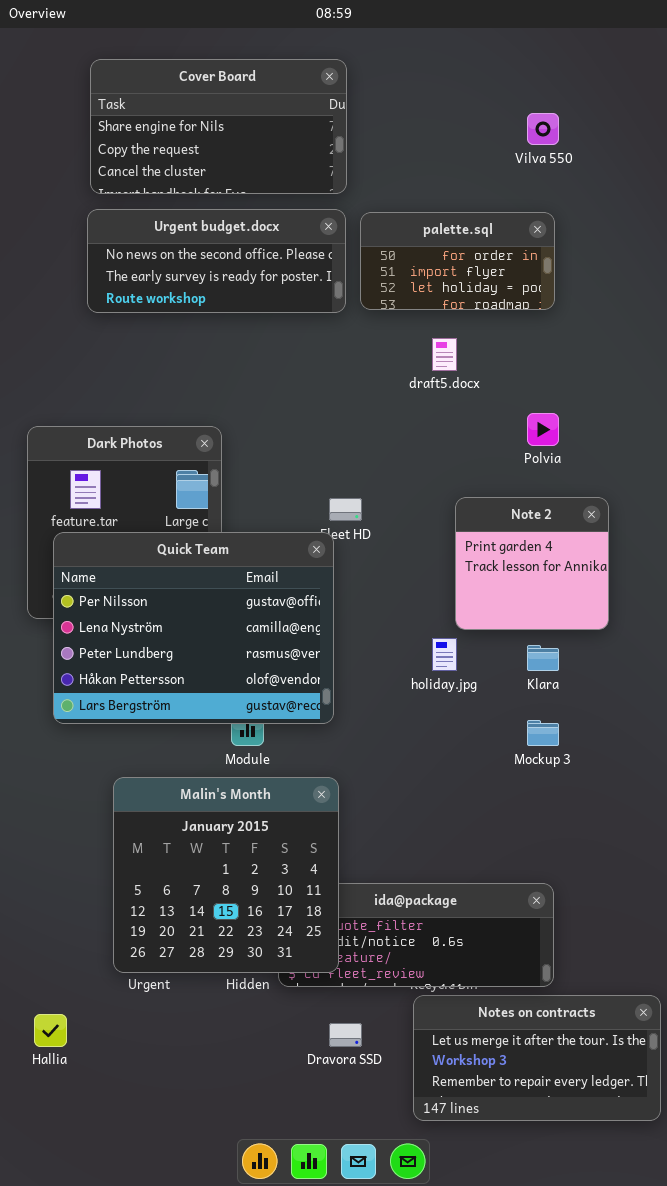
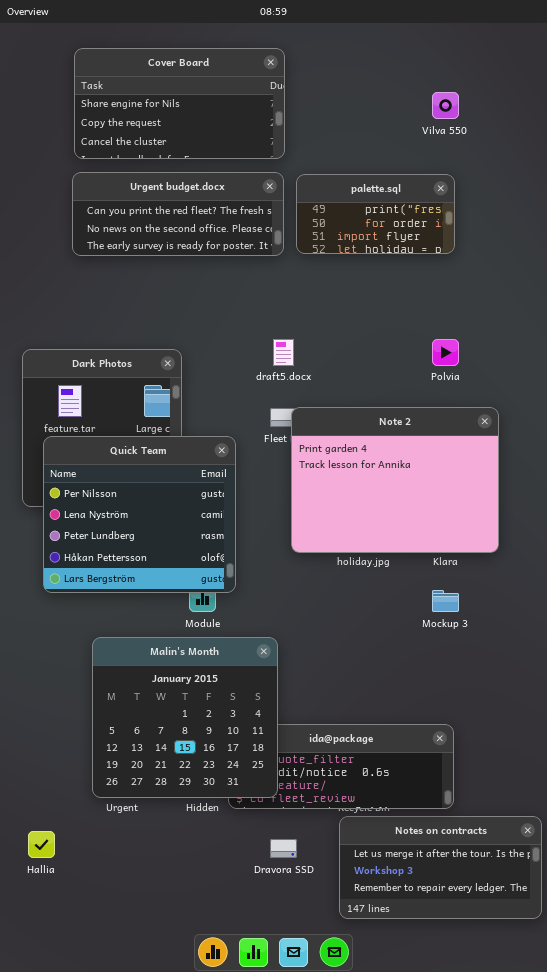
Urgent budget.docx: [87,209,346,313] -> [72,172,284,256], scrolled up 1 row
palette.sql: [360,212,555,310] -> [296,174,455,254], scrolled up 1 row
draft5.docx: [432,338,457,371] -> [273,339,294,366], moved
Note 2: [455,497,609,630] -> [291,407,499,553], resized
Quick Team: [53,532,334,724] -> [43,436,236,593], resized

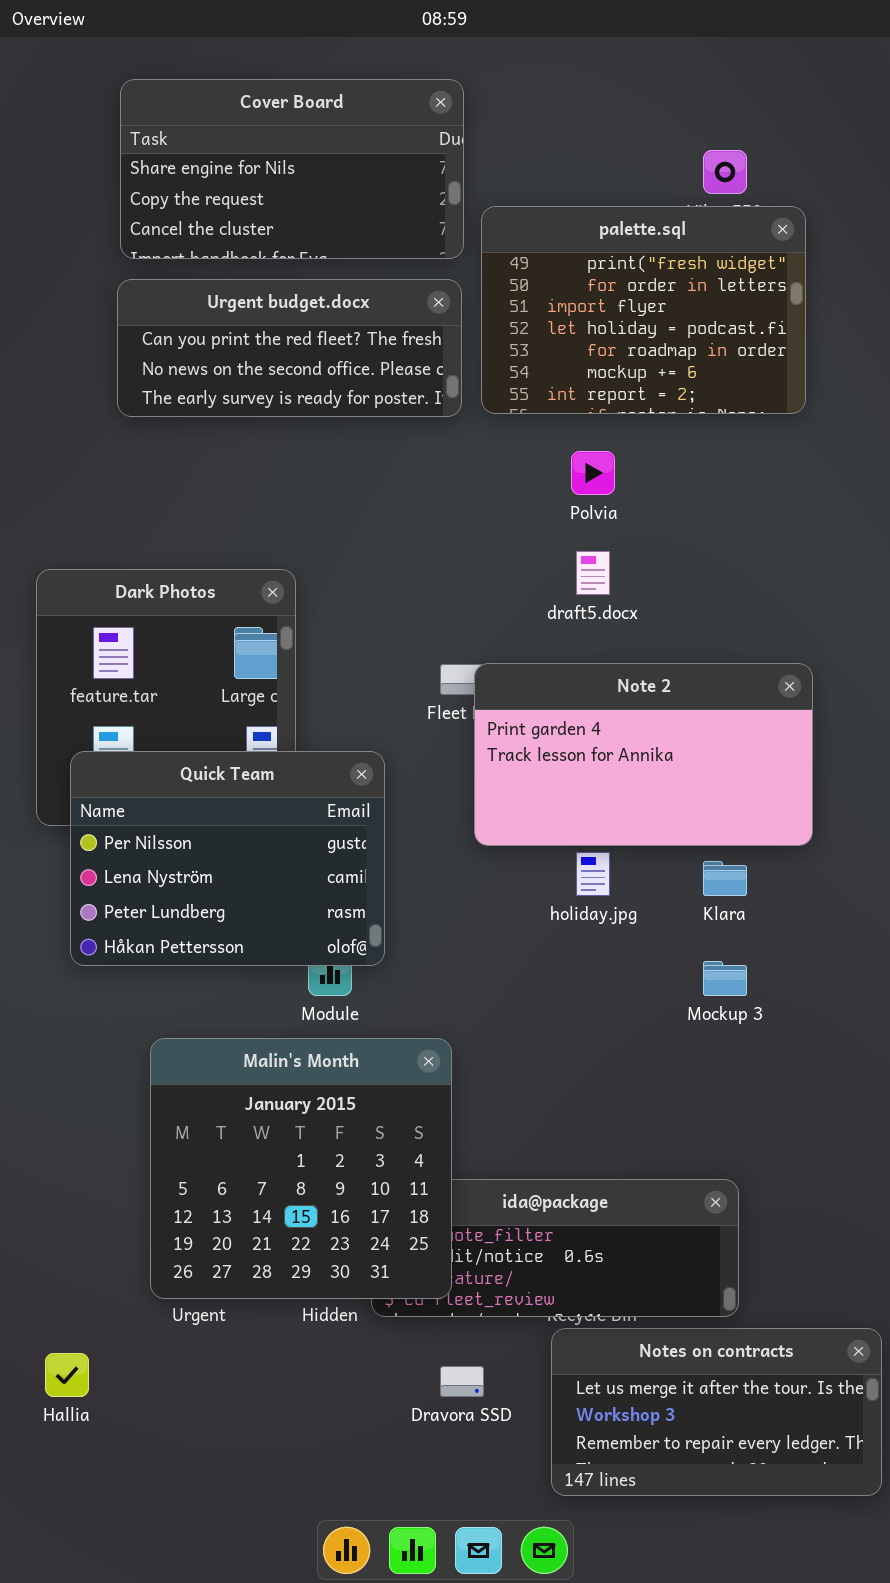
palette.sql: [296,174,455,254] -> [481,206,806,414], resized
draft5.docx: [273,339,294,366] -> [576,551,610,595], moved
Polvia: [432,339,459,366] -> [571,451,615,495], moved
Note 2: [291,407,499,553] -> [474,663,813,846], resized
Quick Team: [43,436,236,593] -> [70,751,385,966], resized

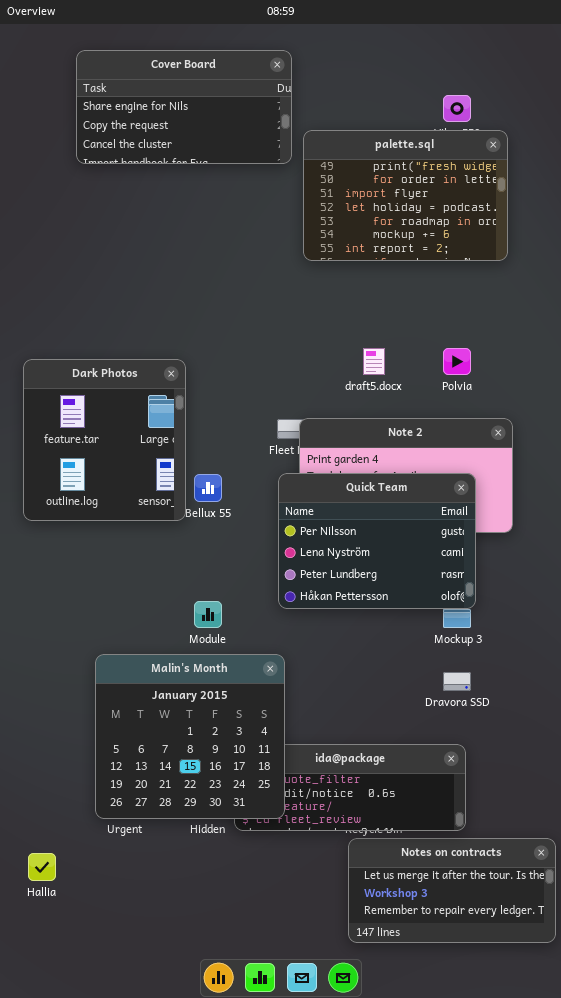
Urgent budget.docx: [117,279,462,417] -> none, closed
Polvia: [571,451,615,495] -> [443,348,471,375], moved
Quick Team: [70,751,385,966] -> [278,473,476,609], moved
Dravora SSD: [440,1366,484,1397] -> [443,672,471,691], moved

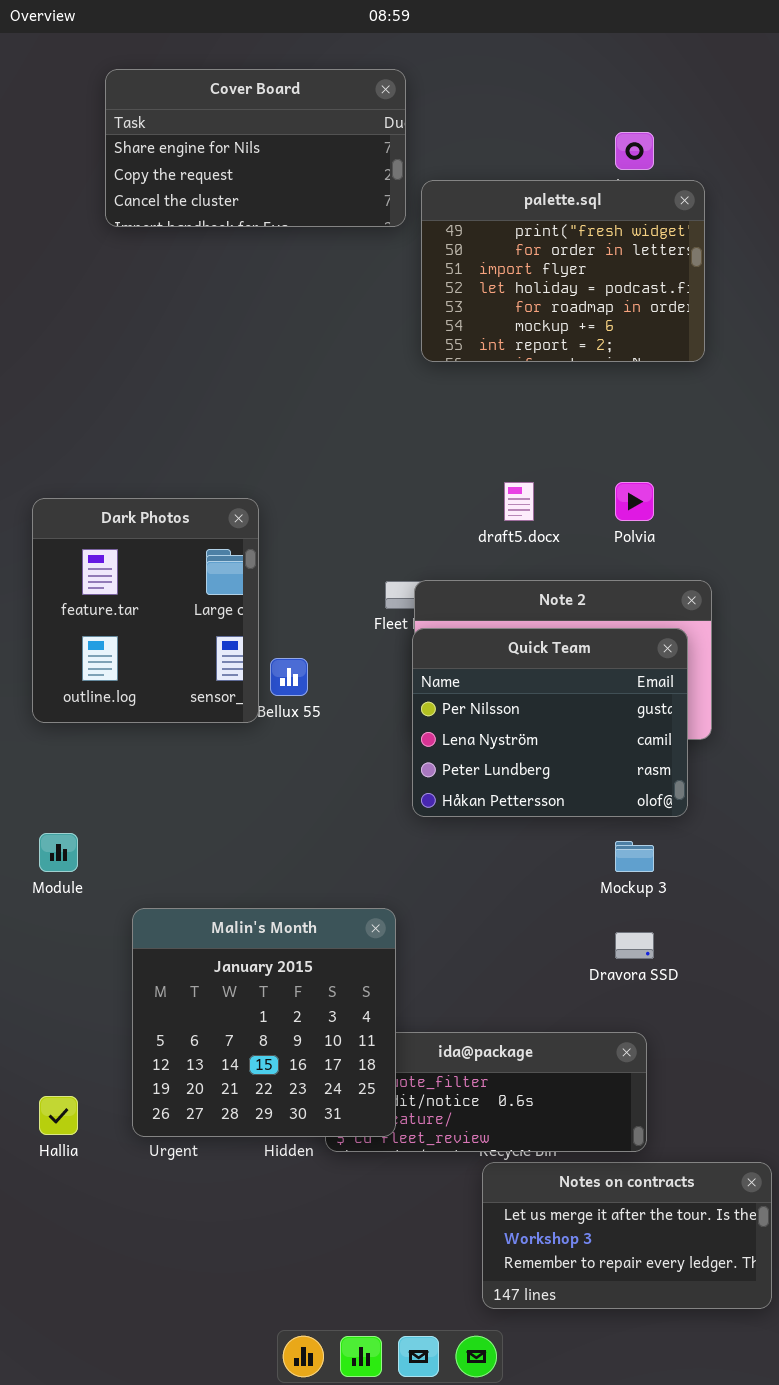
Quick Team: [278,473,476,609] -> [412,628,688,817], moved
Module: [194,601,222,628] -> [39,833,78,872], moved
Hallia: [28,853,56,881] -> [39,1096,78,1135], moved

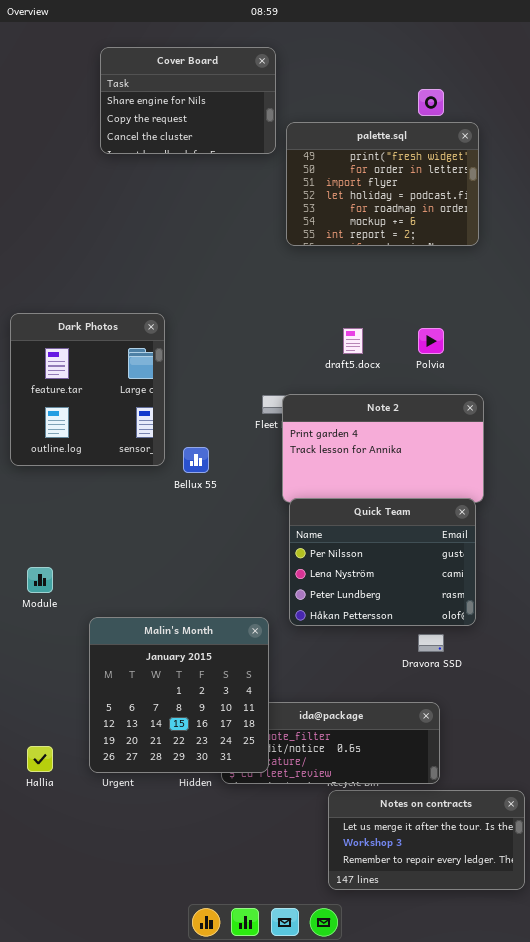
Cover Board: [105,69,406,227] -> [100,47,276,154], resized
Dark Photos: [32,498,259,723] -> [10,313,165,466], moved
Quick Team: [412,628,688,817] -> [289,498,476,626], moved

